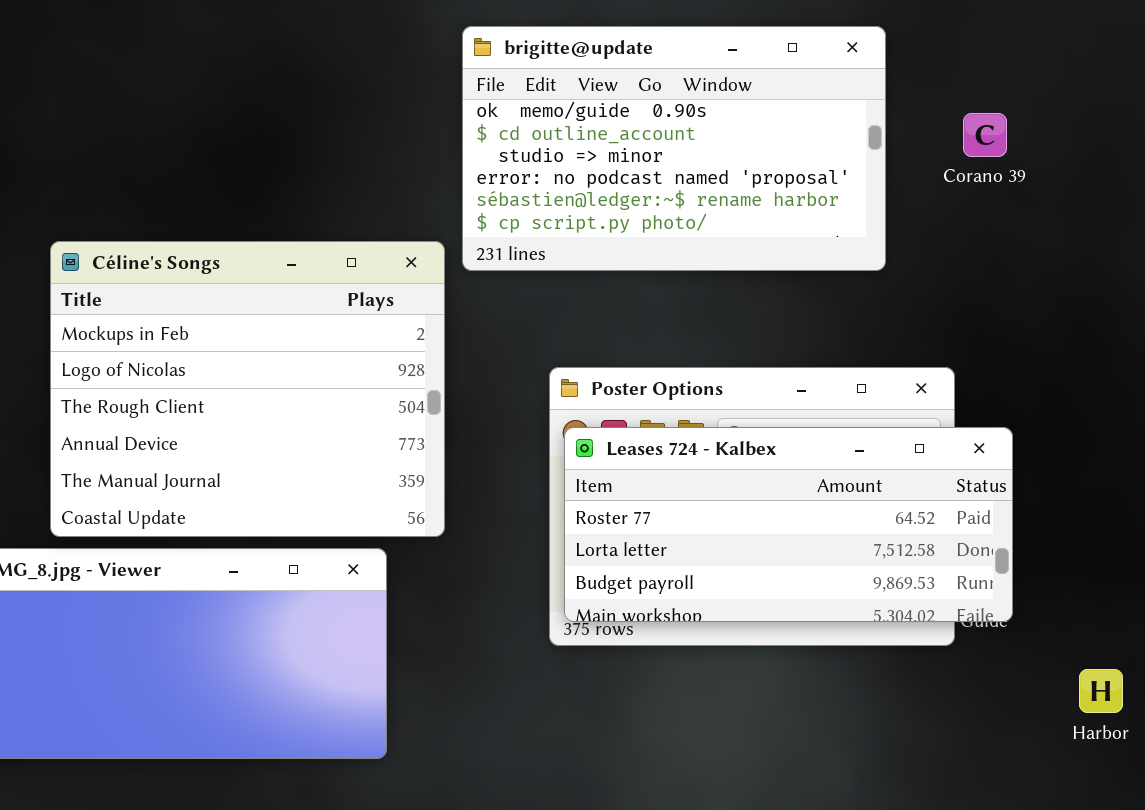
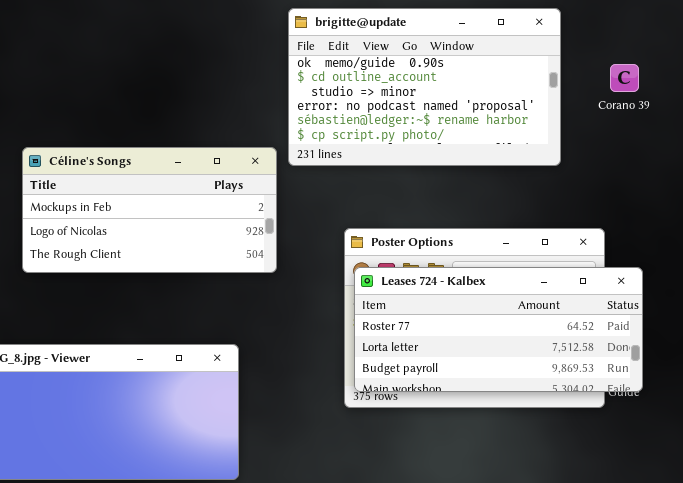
Céline's Songs: [50,241,445,537] -> [22,147,277,273], resized

